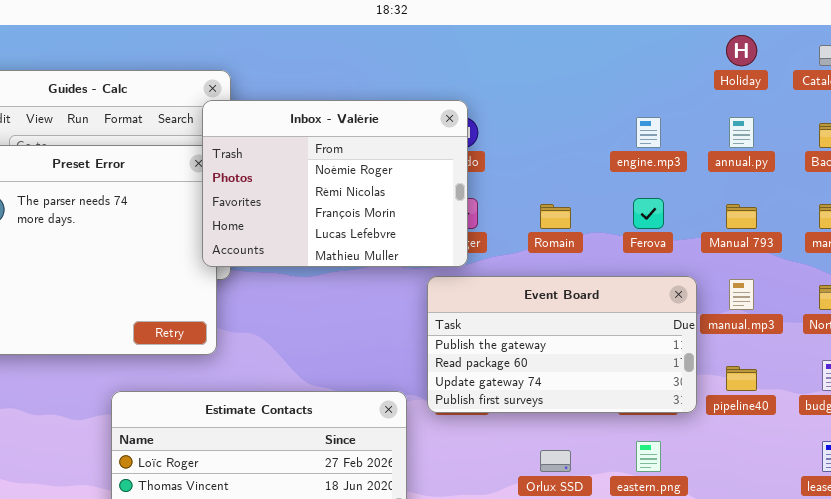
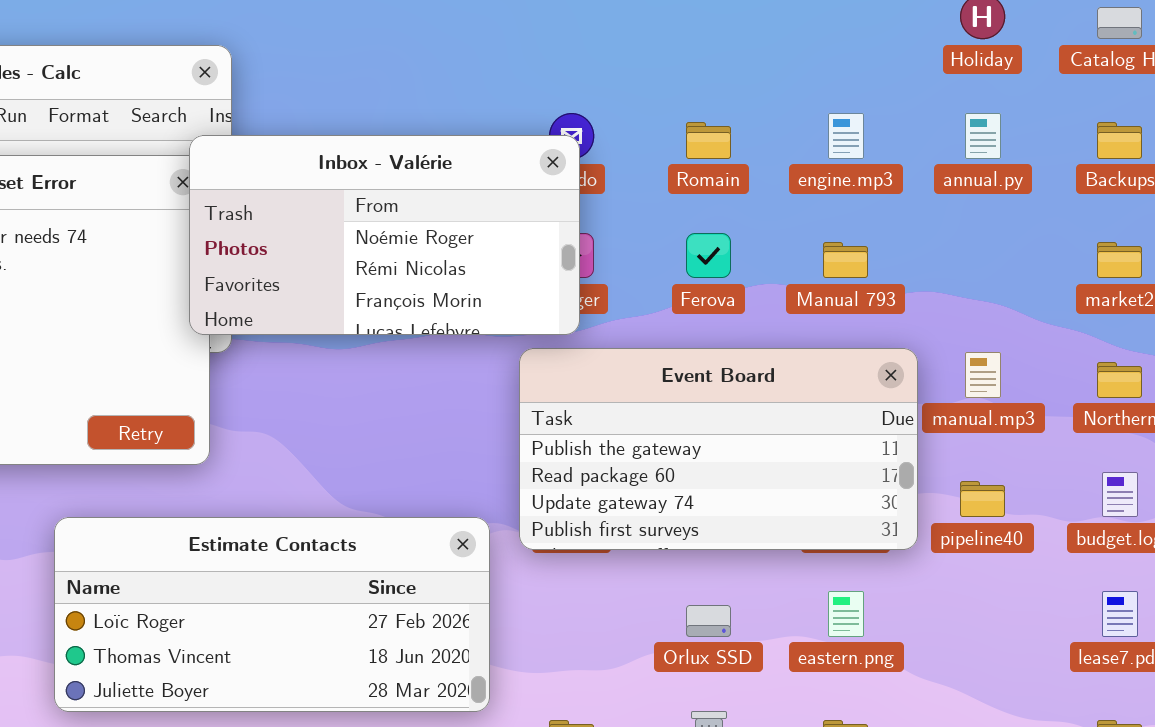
Inbox - Valérie: [202,100,468,267] -> [189,135,580,335], resized
Ferova: [633,198,664,229] -> [686,233,731,278], moved
Romain: [540,204,571,229] -> [686,122,731,159], moved
Manual 793: [726,204,757,229] -> [823,242,868,278], moved

